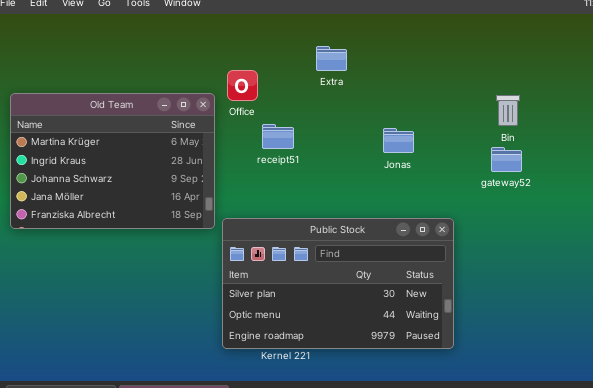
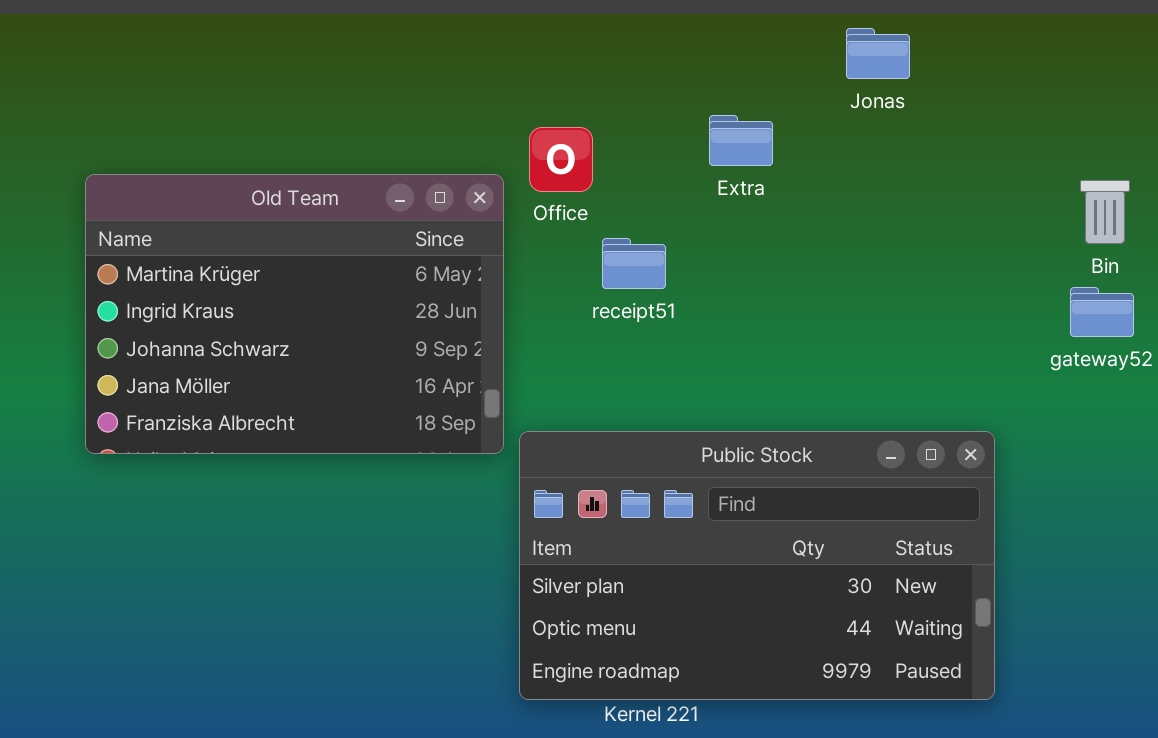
Extra: [316,46,347,71] -> [709,115,773,166], moved
Jonas: [383,128,414,153] -> [846,28,910,79], moved

